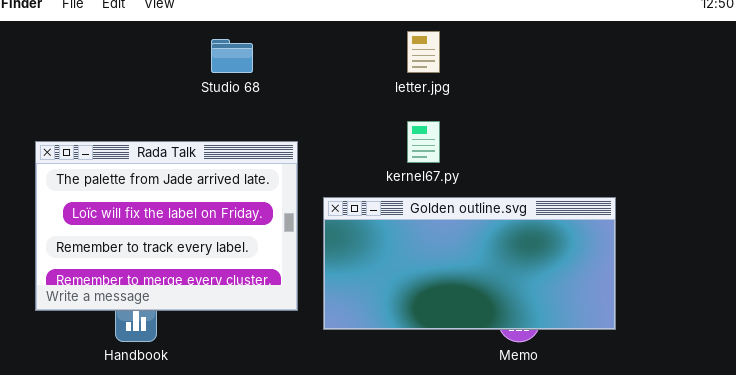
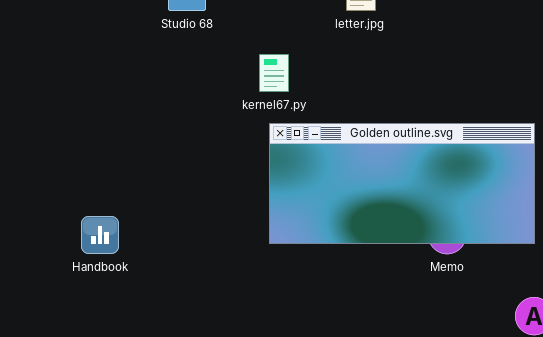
kernel67.py: [407,121,440,163] -> [259,54,289,92], moved
Rada Talk: [35,141,298,311] -> none, closed

